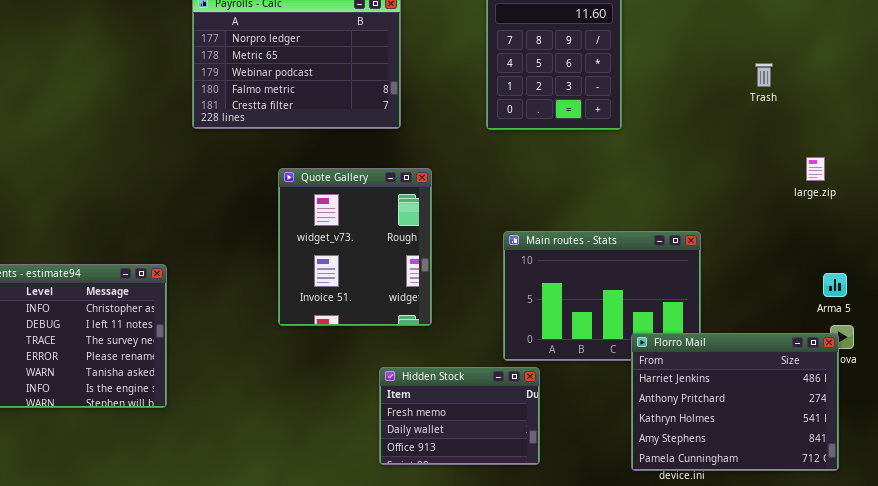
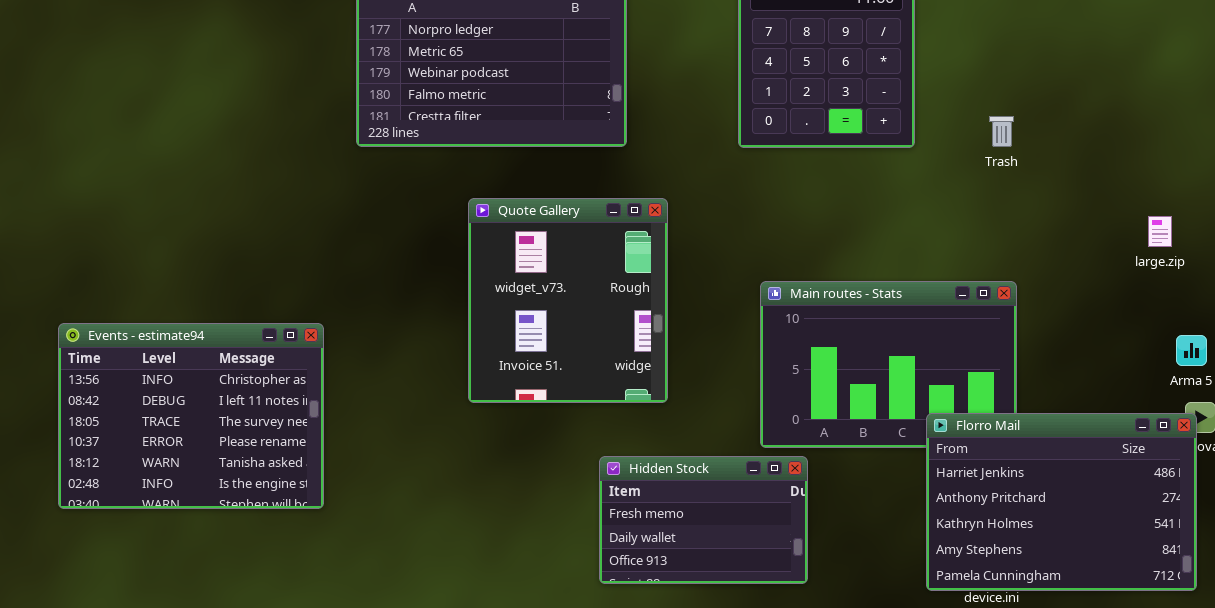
Trash: [755,63,773,87] -> [989,116,1014,147], moved
large.zip: [806,157,825,181] -> [1148,216,1172,247], moved

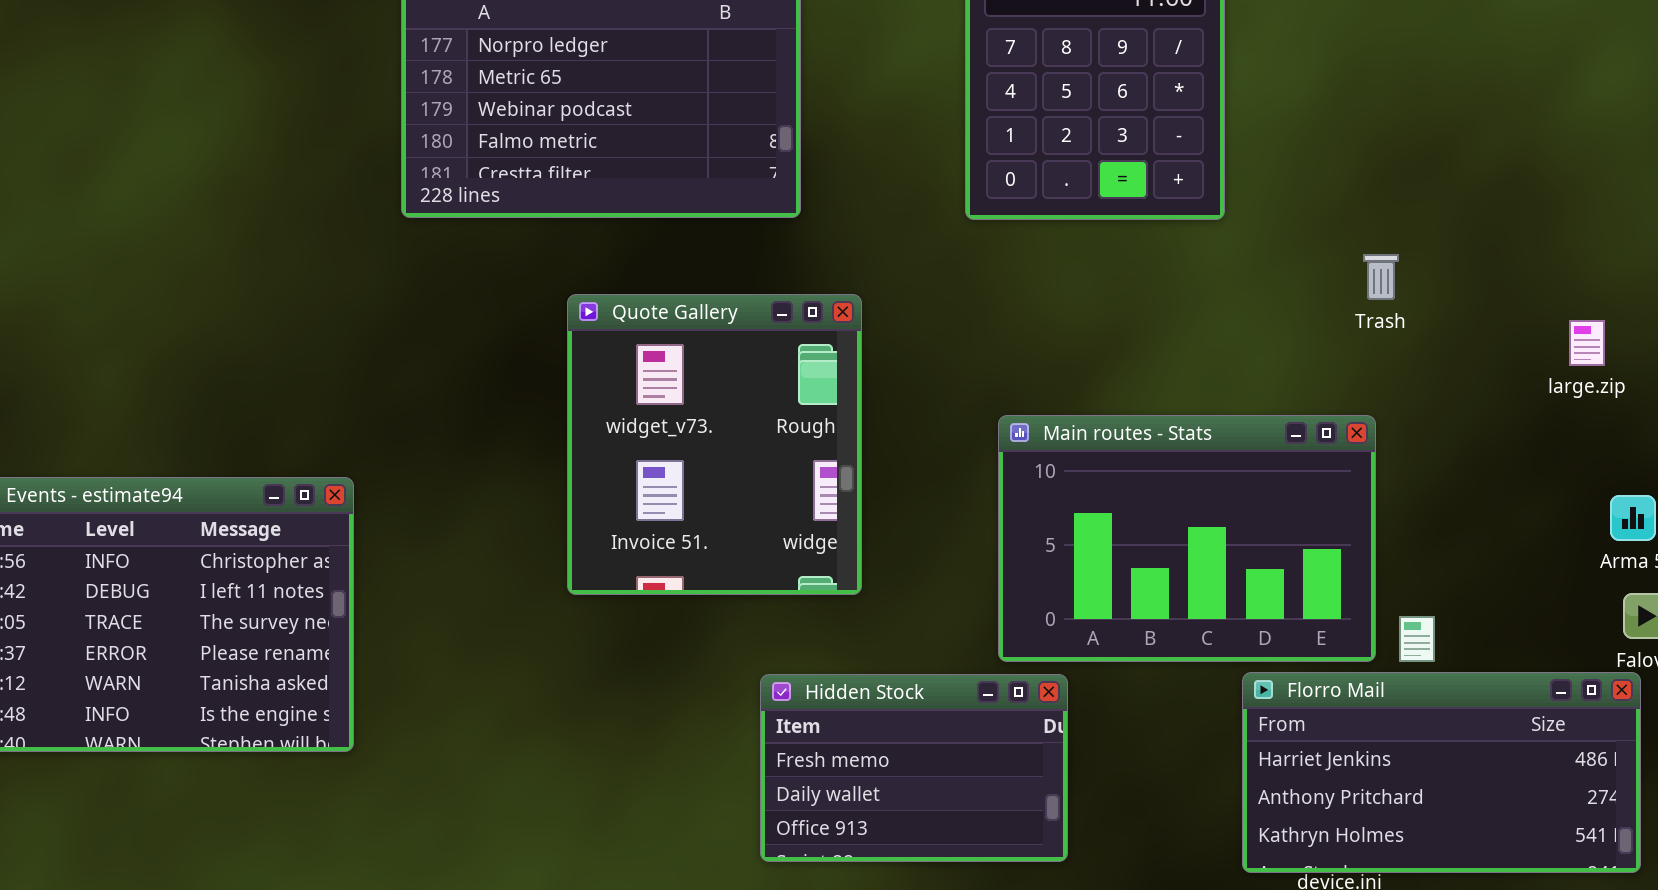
Trash: [989,116,1014,147] -> [1363,254,1399,300], moved
Florro Mail: [926,413,1197,591] -> [1242,672,1641,873], resized

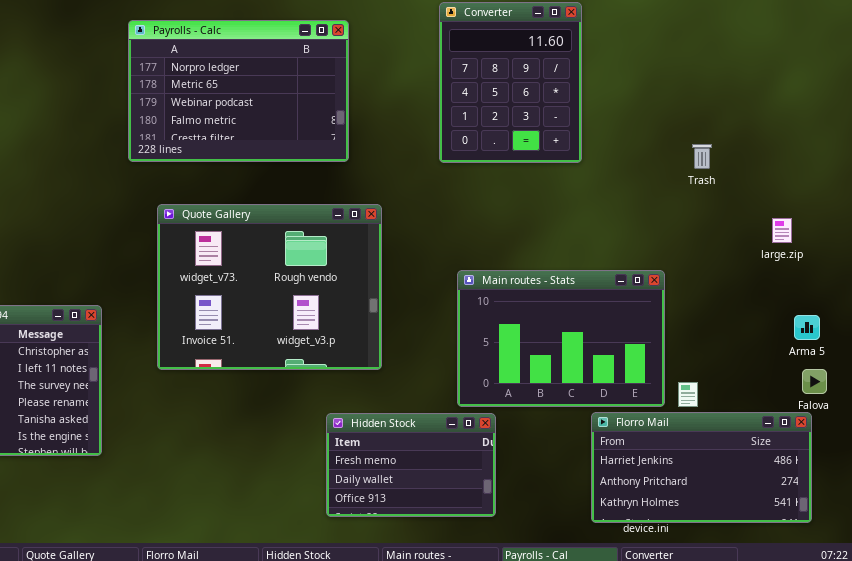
Trash: [1363,254,1399,300] -> [692,144,712,169], moved
Quote Gallery: [567,294,862,595] -> [157,204,382,370], resized

